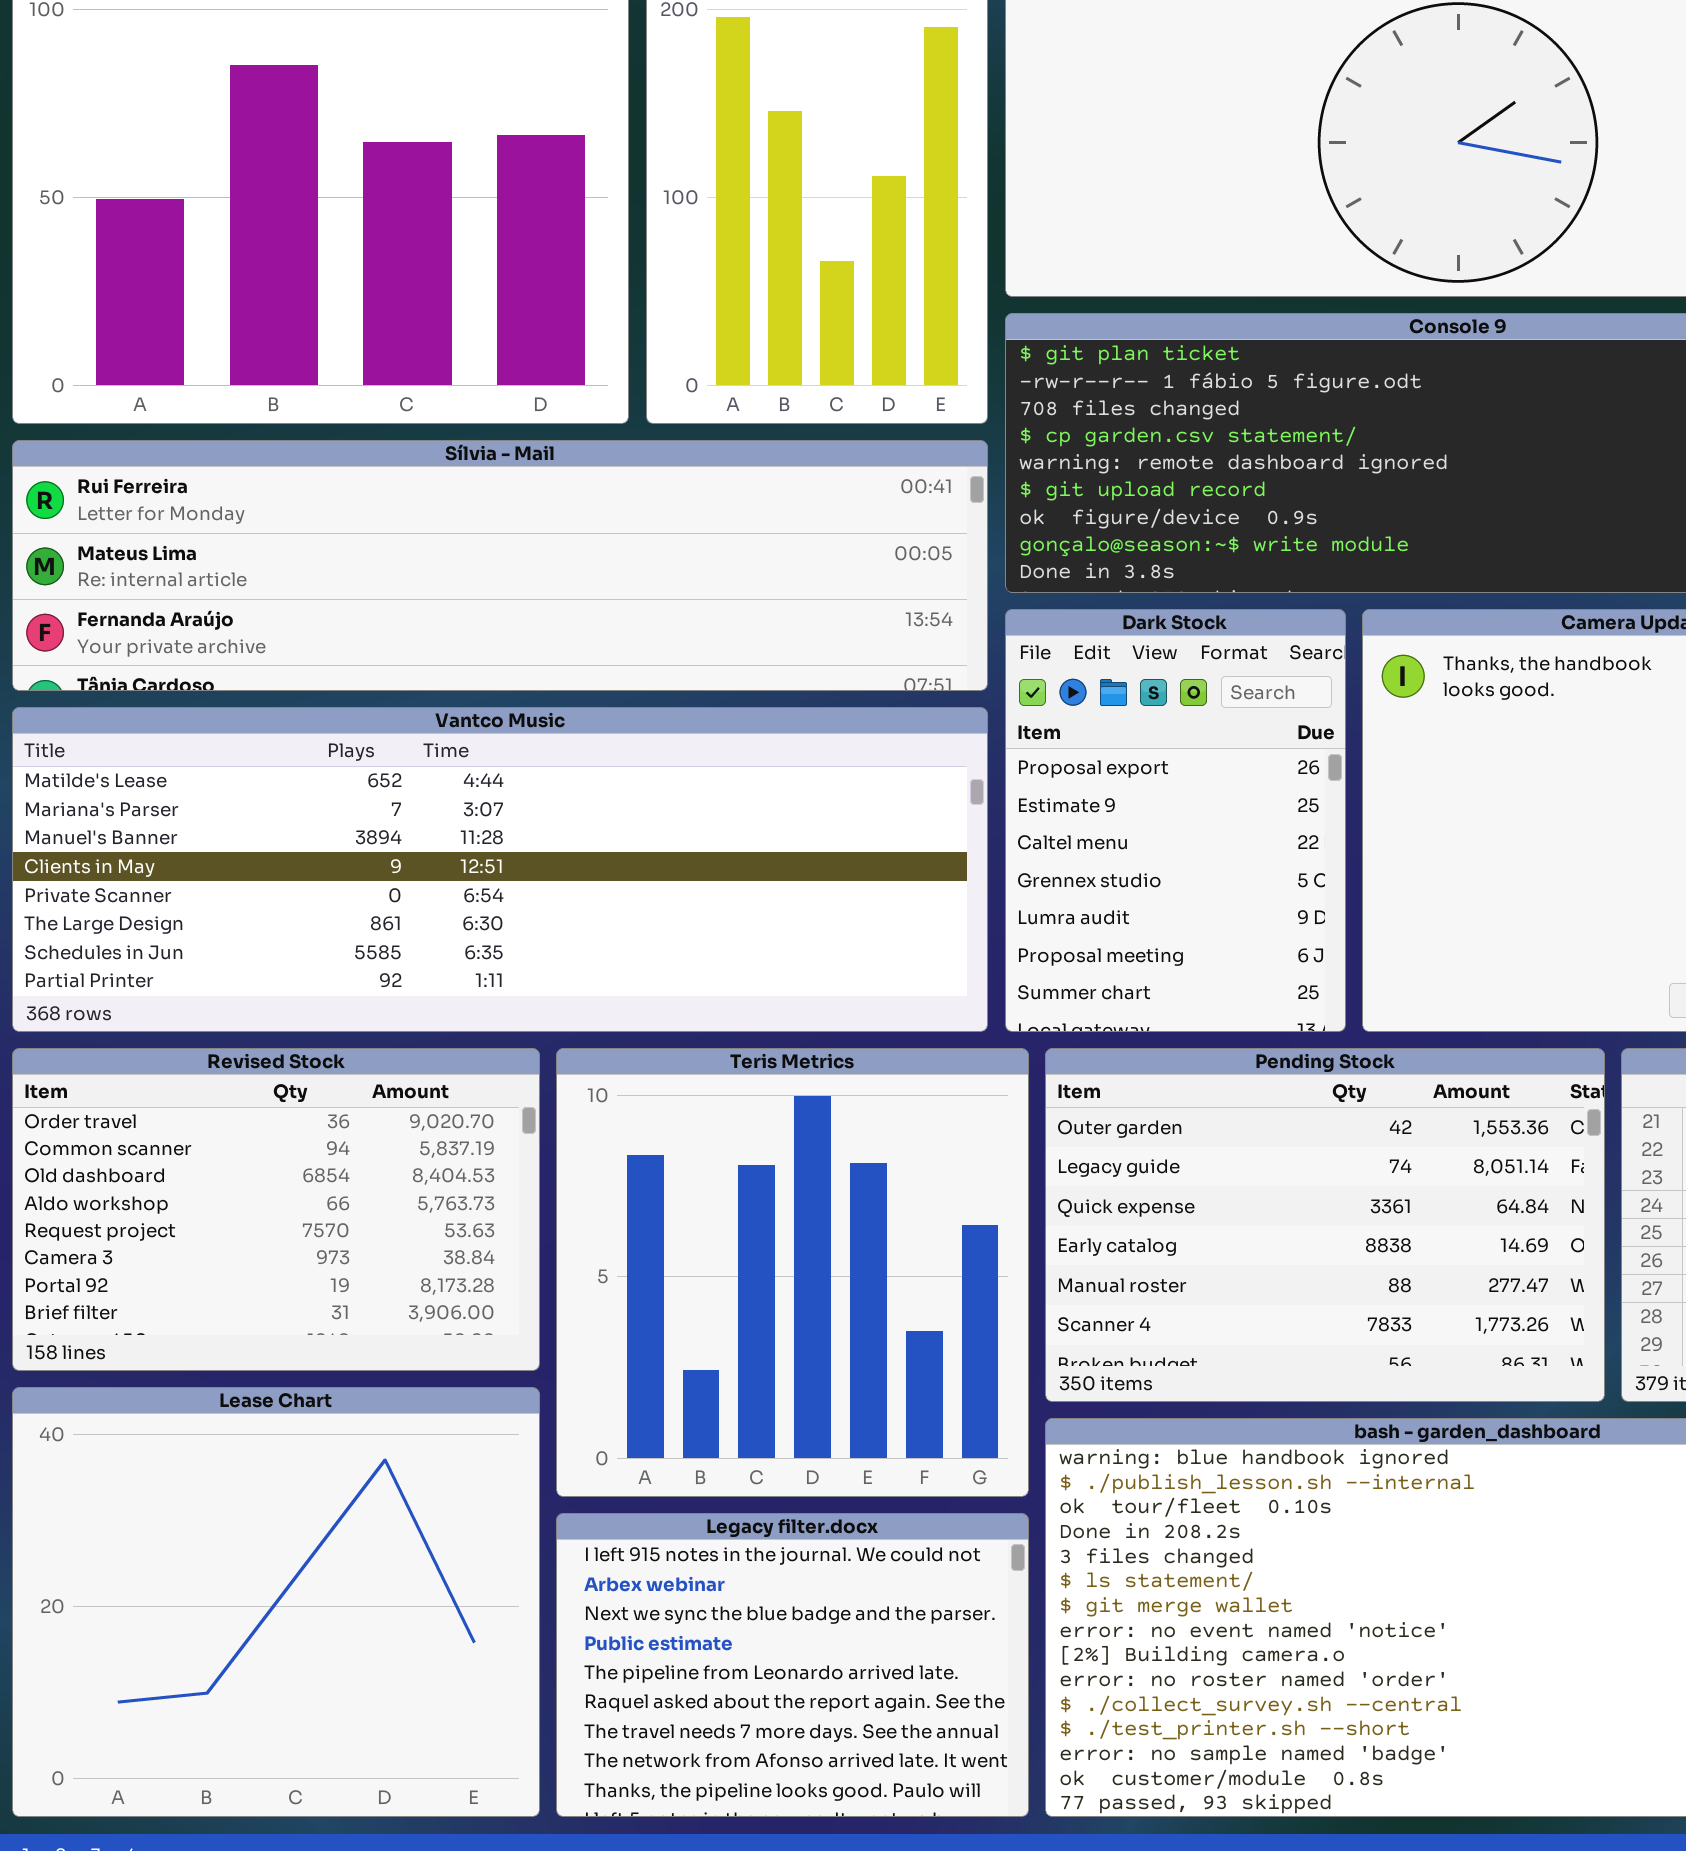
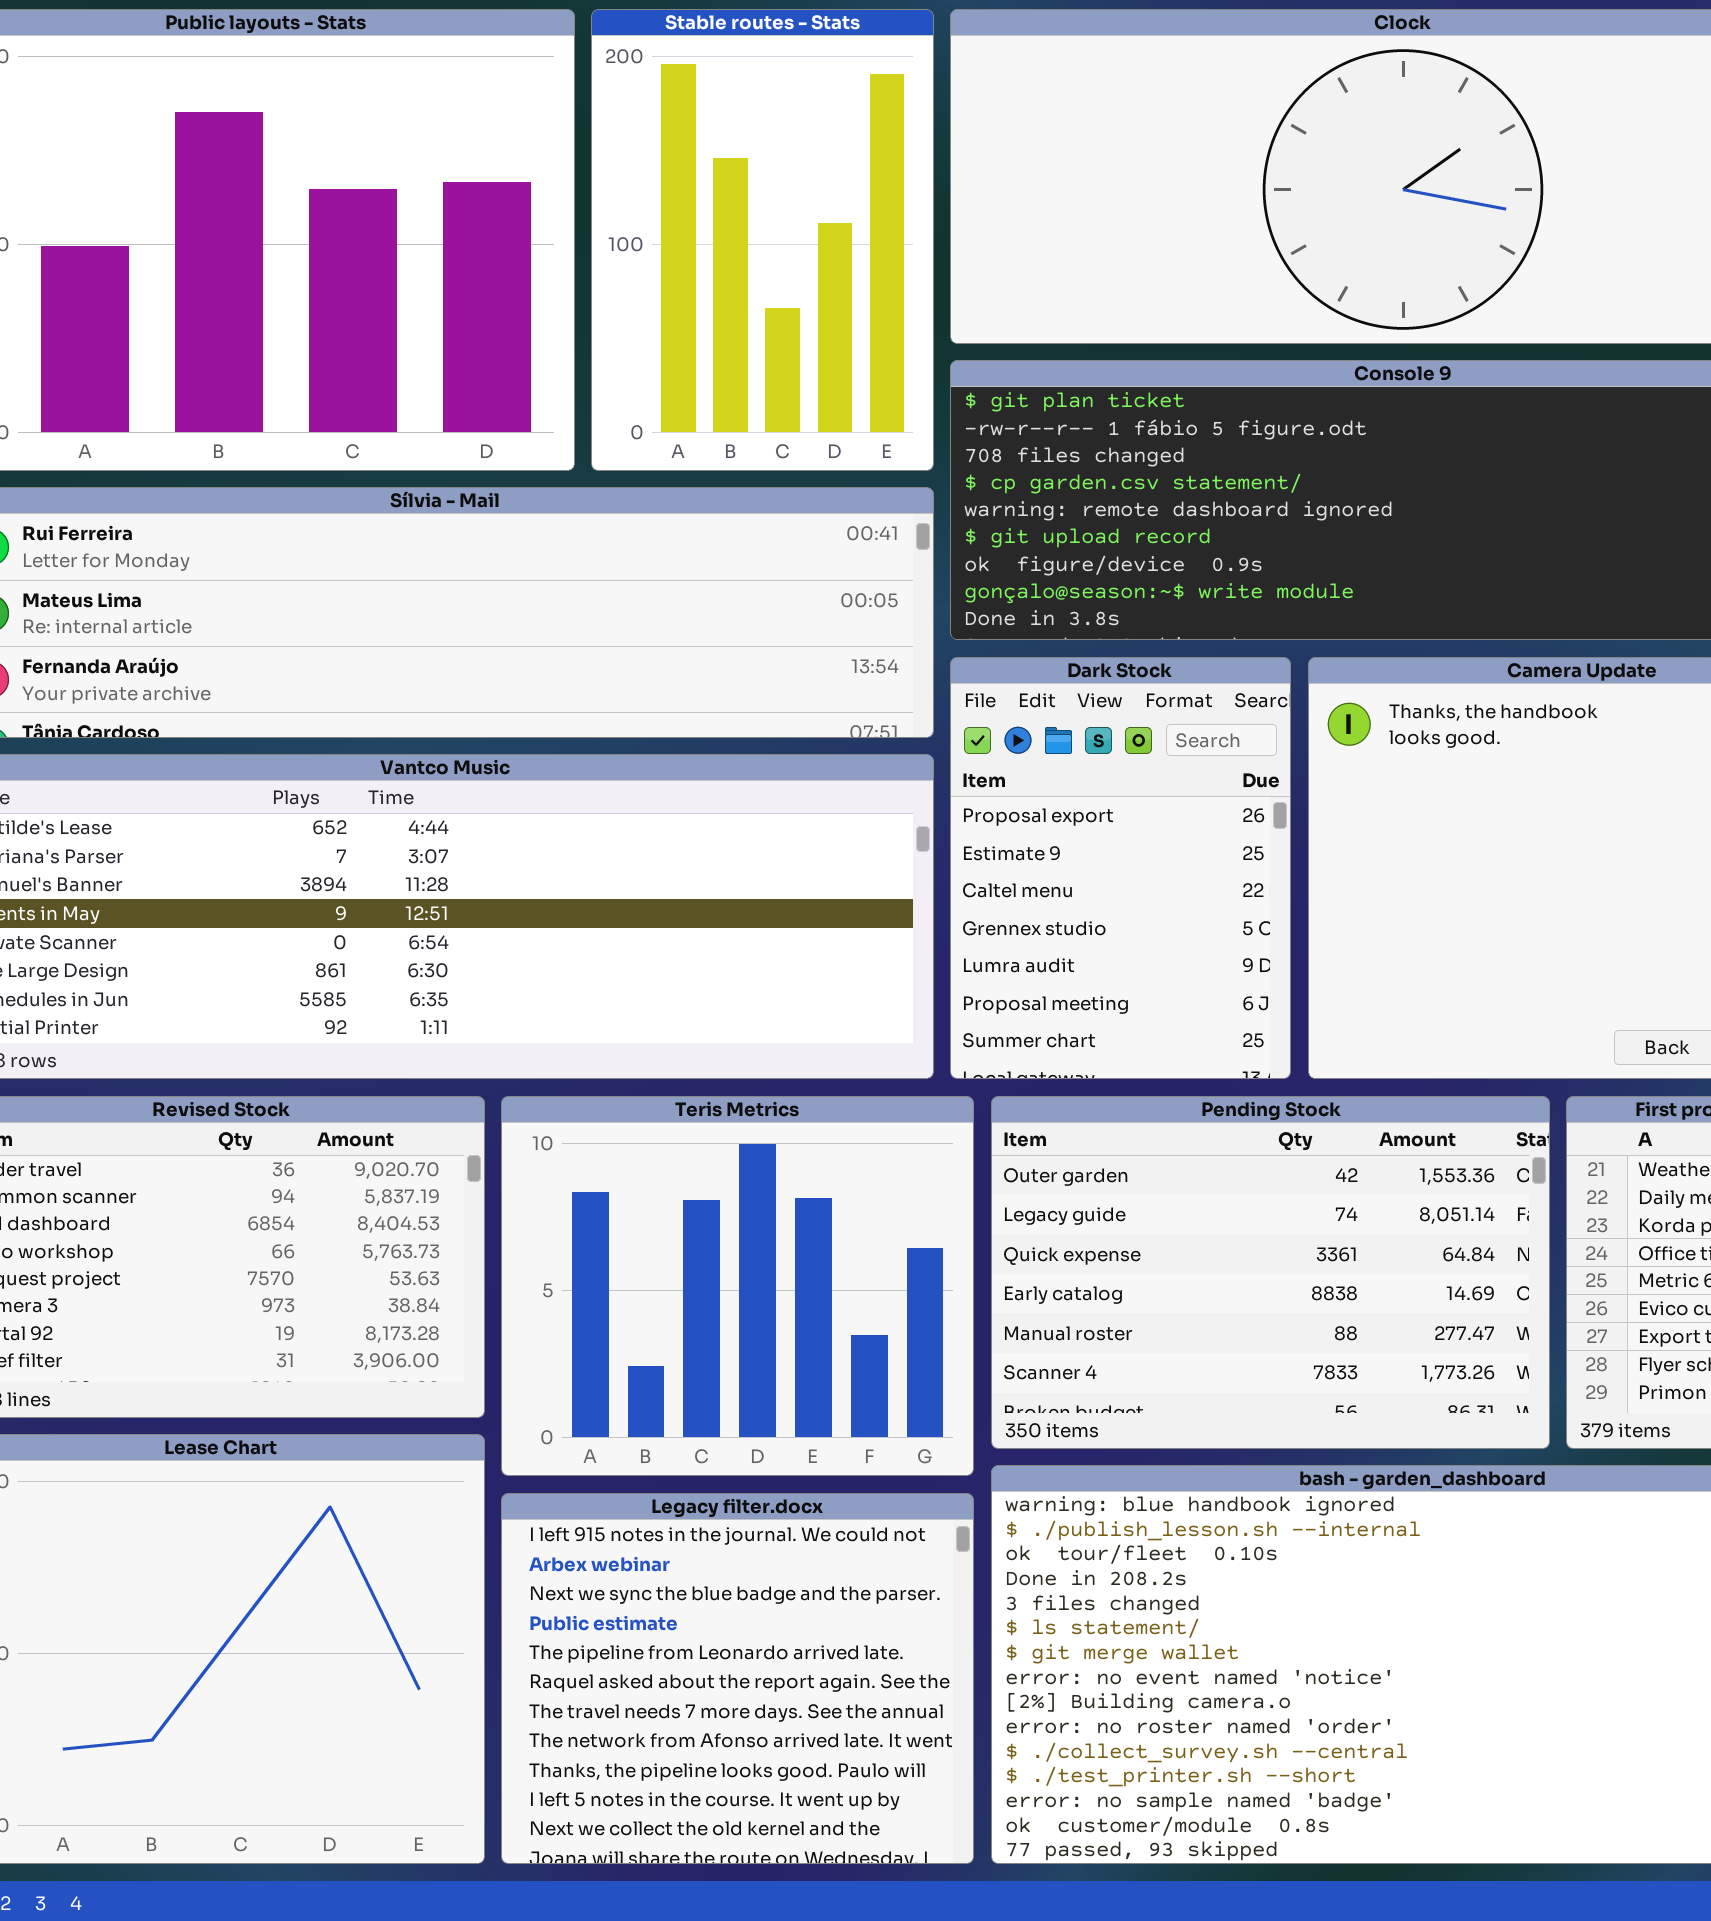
Teris Metrics: [556,1048,1029,1497] -> [501,1096,974,1476], resized
Legacy filter.docx: [556,1513,1029,1817] -> [501,1493,974,1864], resized

